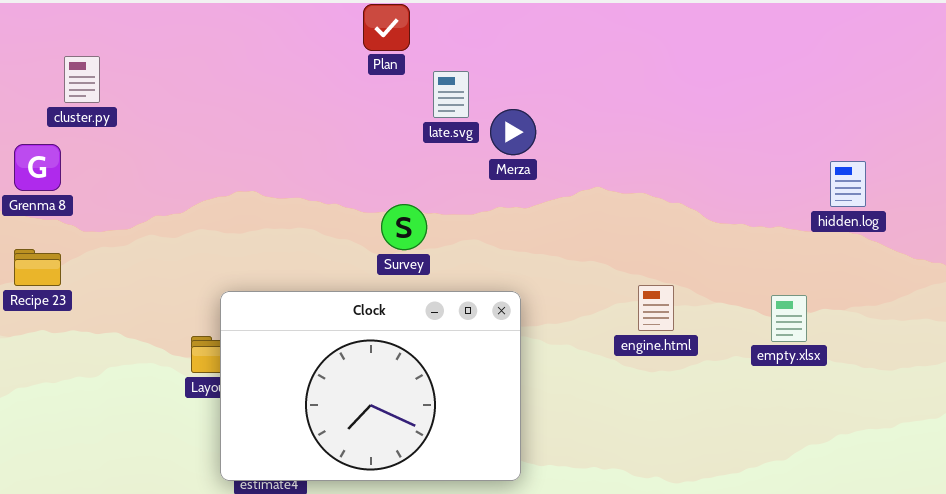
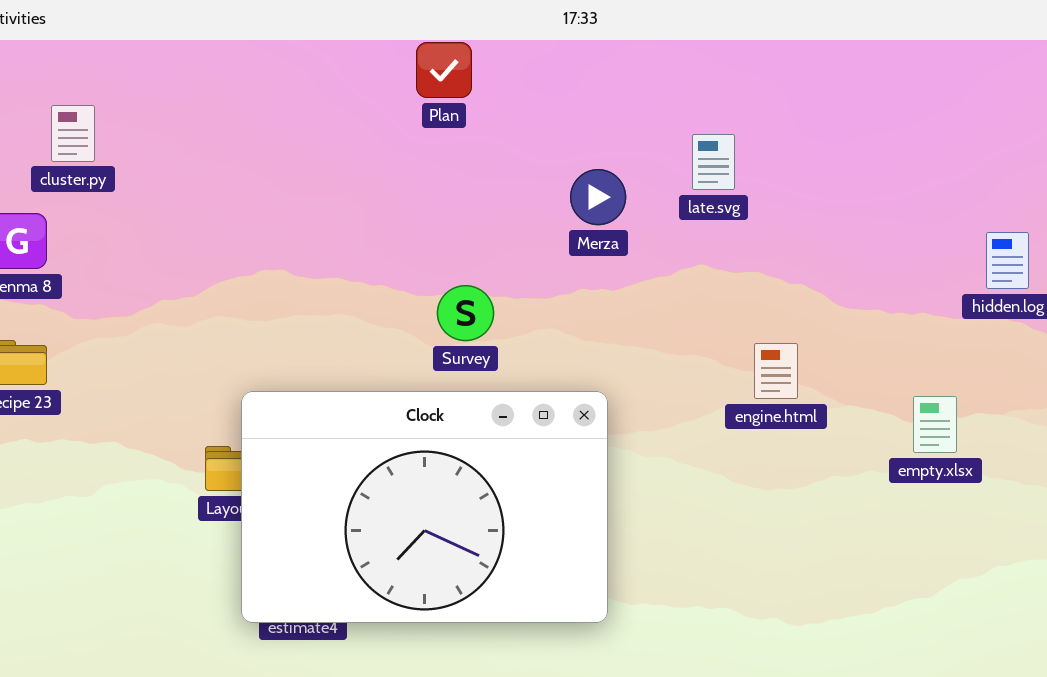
late.svg: [433,71,469,118] -> [692,134,735,190], moved
engine.html: [638,285,674,331] -> [754,343,798,399], moved

